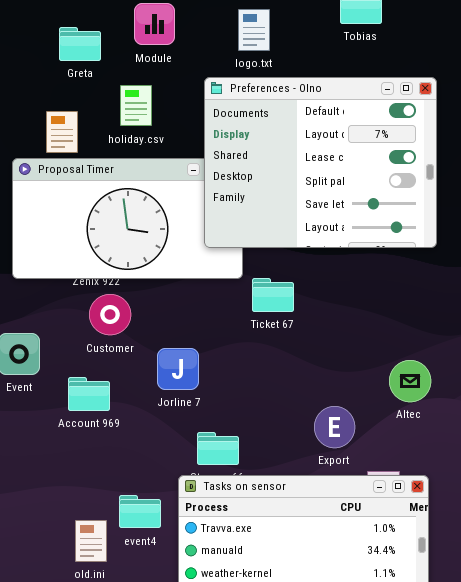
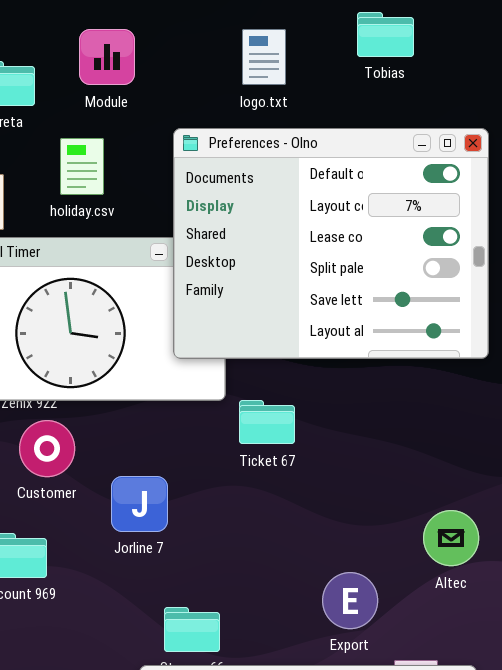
logo.txt: [238,9,270,51] -> [242,29,286,85], moved
Jorline 7: [157,348,199,390] -> [111,476,168,532], moved

